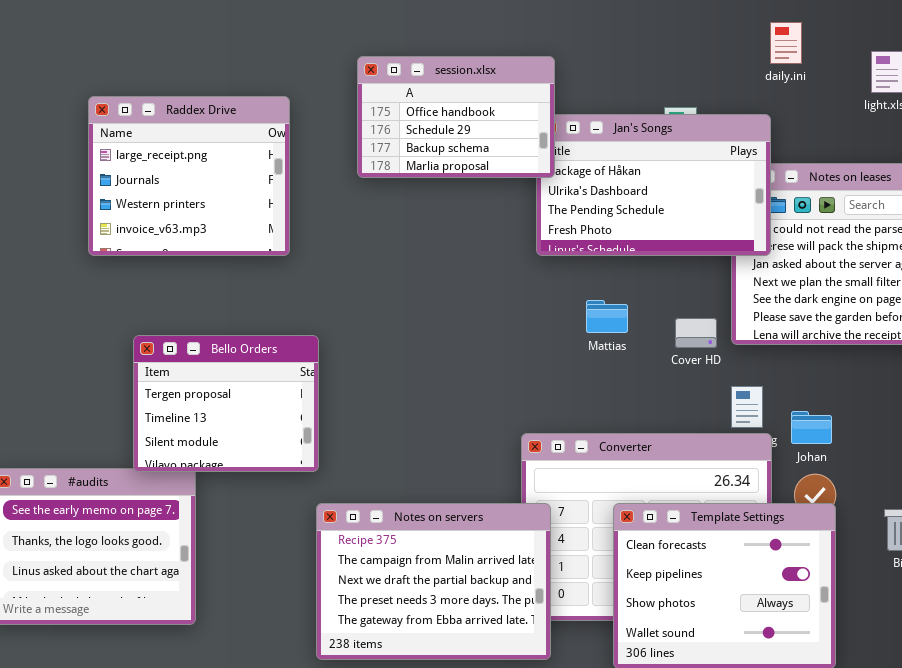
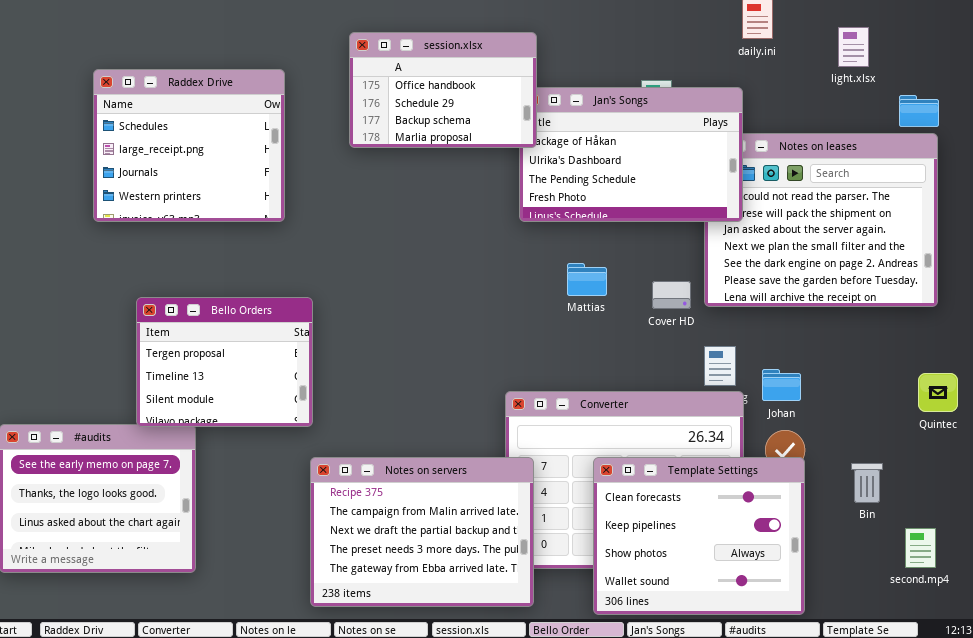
Raddex Drive: [88,96,290,256] -> [93,69,285,222], scrolled up 1 row

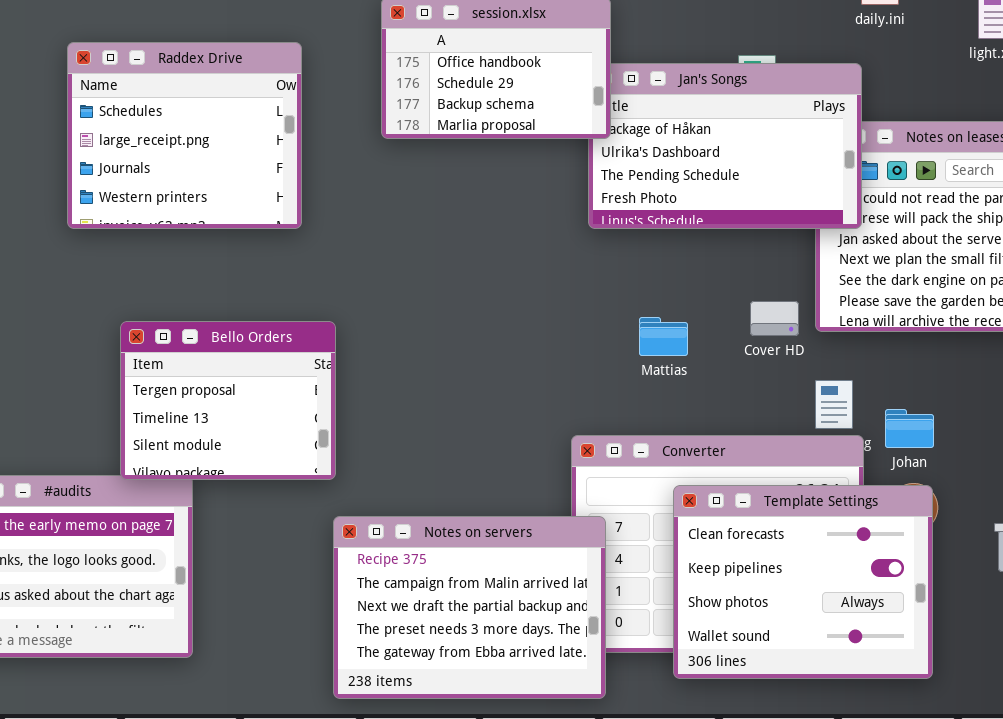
Mattias: [567,263,607,296] -> [639,317,688,356], moved
Template Settings: [593,457,805,615] -> [673,485,933,679], moved

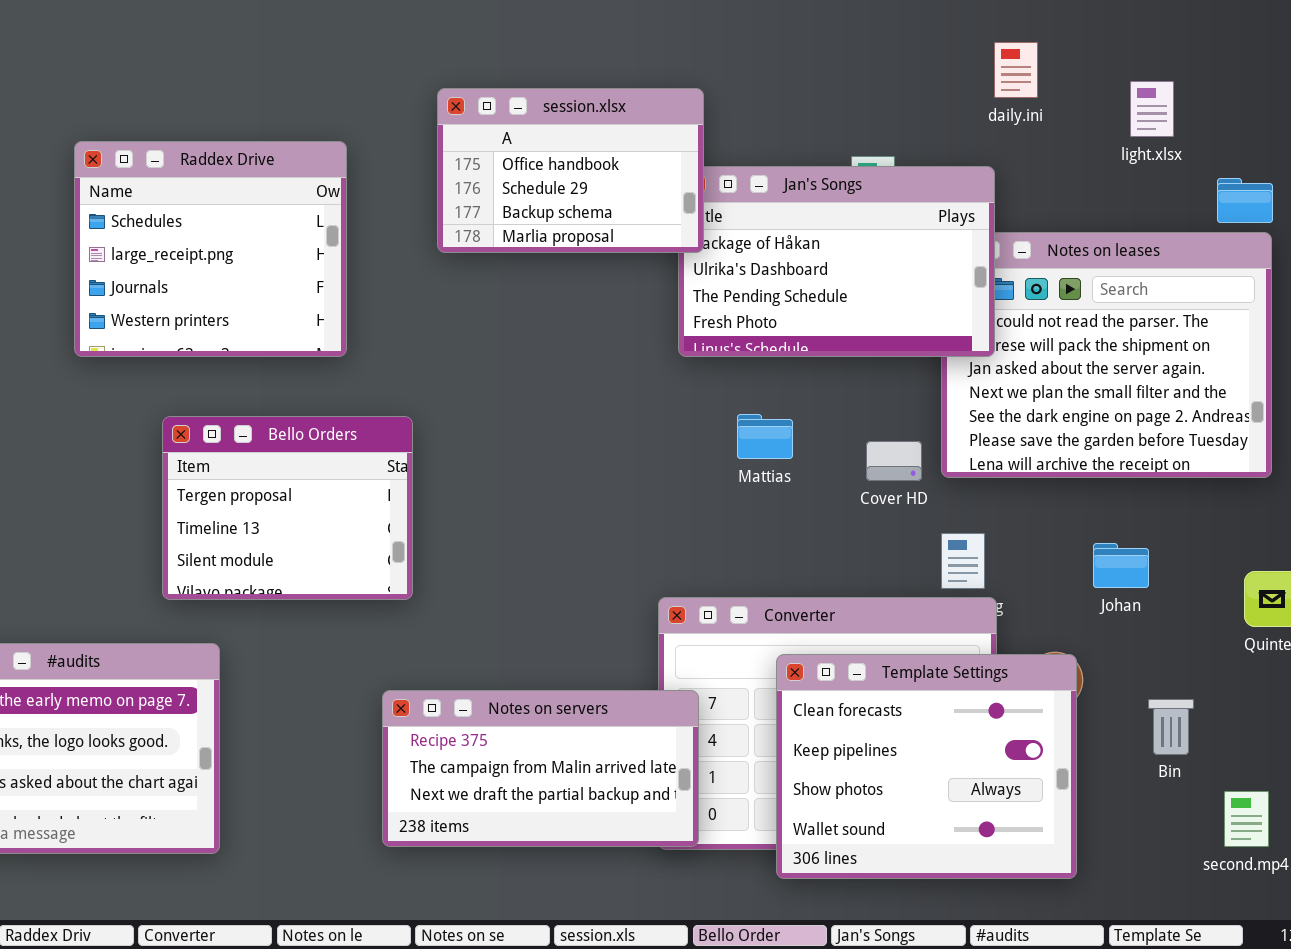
Mattias: [639,317,688,356] -> [737,414,793,459], moved
Bello Orders: [120,321,336,480] -> [162,416,413,600], moved
Johan: [885,409,934,448] -> [1093,543,1149,588], moved
Notes on servers: [333,516,606,699] -> [382,690,699,847], resized

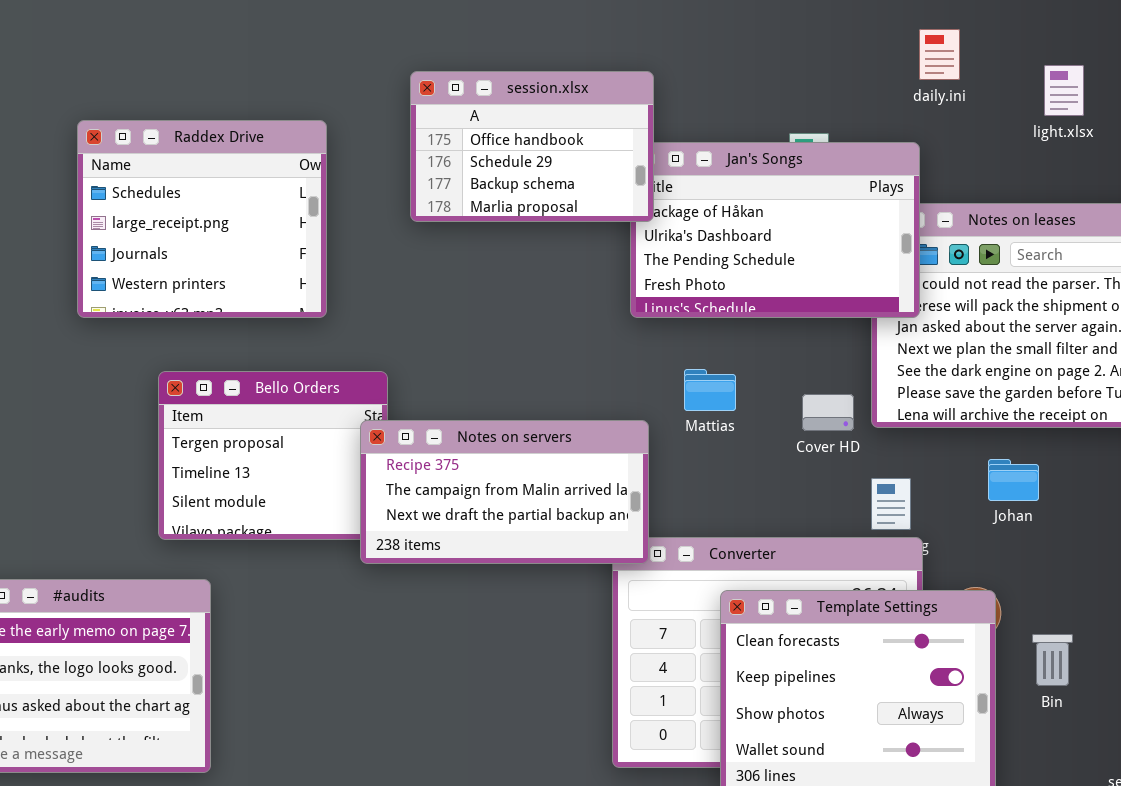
Johan: [1093,543,1149,588] -> [988,459,1039,501], moved
Notes on servers: [382,690,699,847] -> [360,420,649,564], moved
Bin: [1148,699,1194,755] -> [1032,634,1073,686], moved

